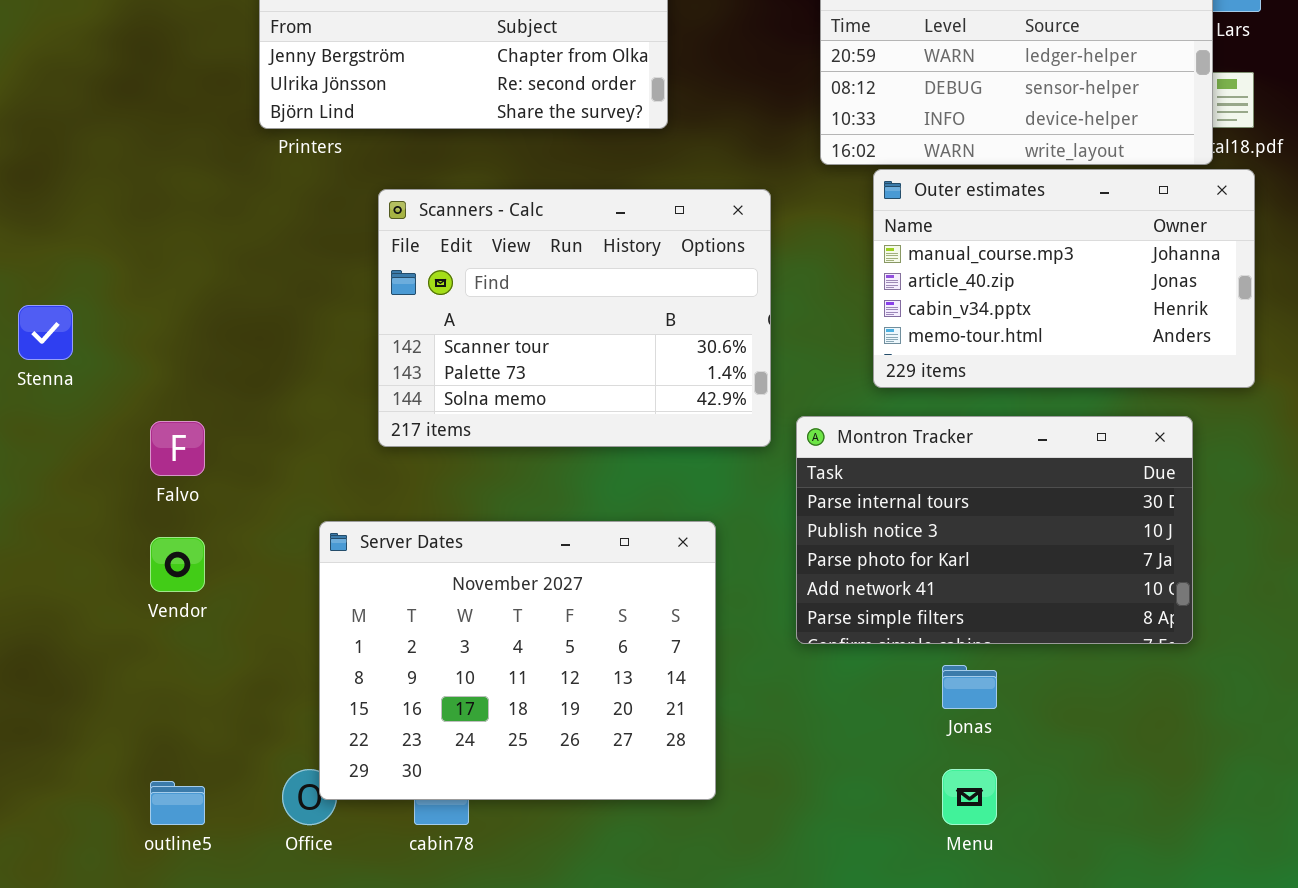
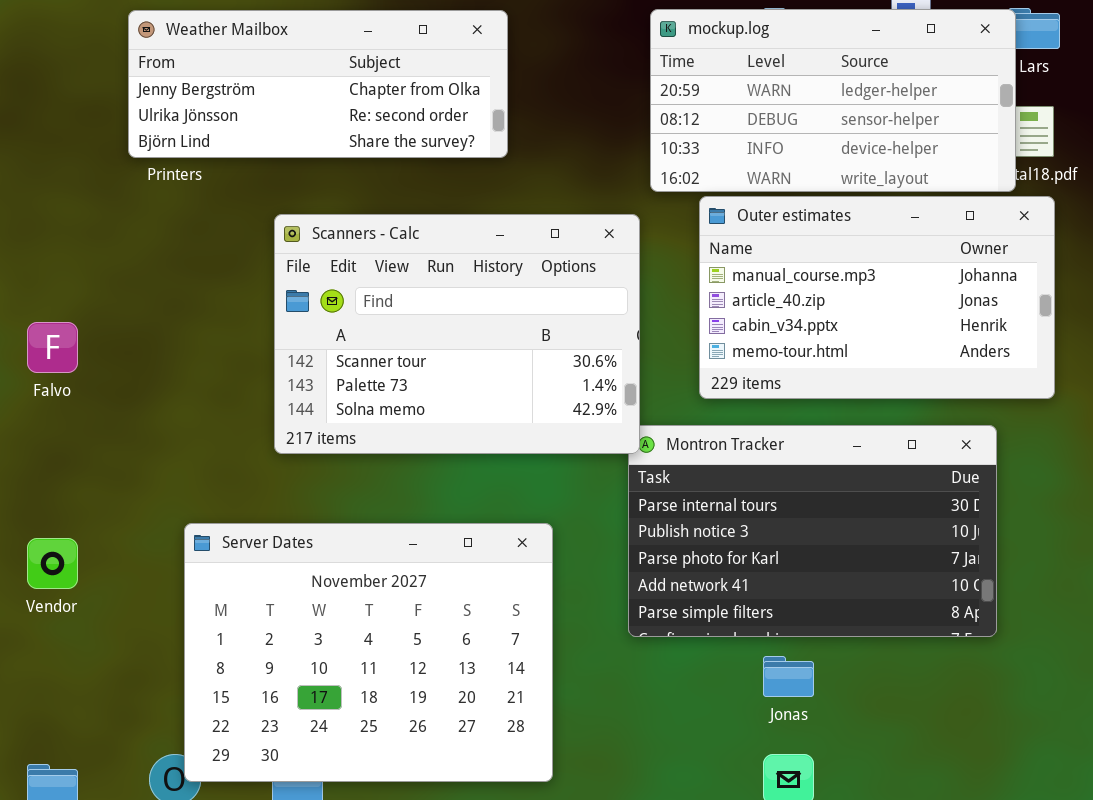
Scanners - Calc: [378,189,771,447] -> [274,214,640,454], moved
Falvo: [150,421,205,476] -> [27,322,78,373], moved

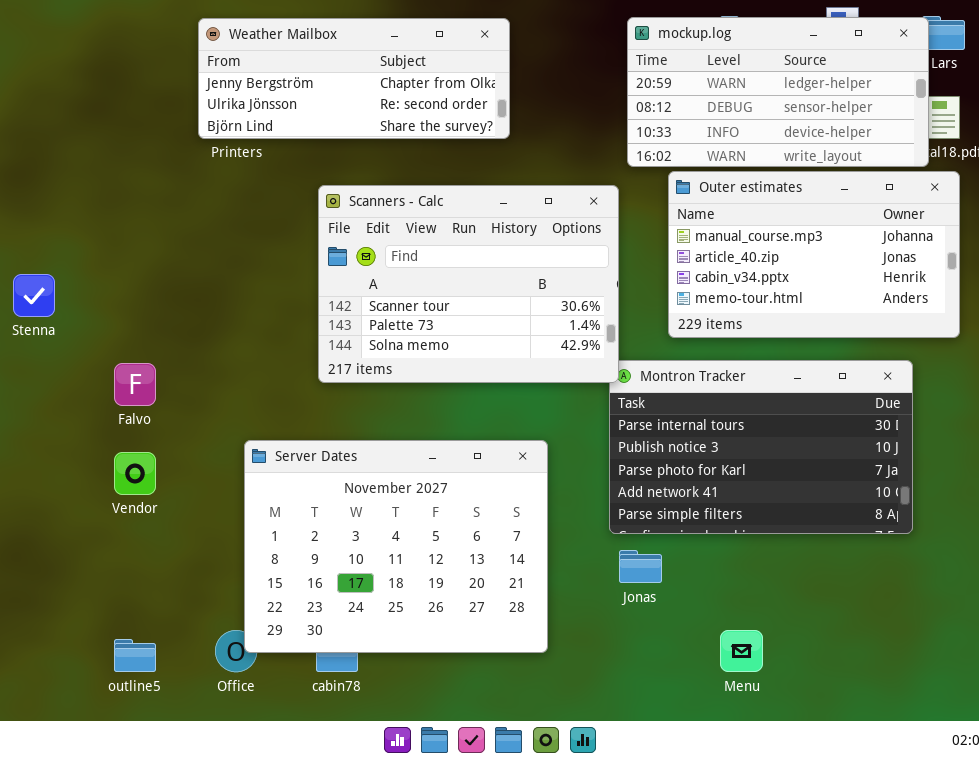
Falvo: [27,322,78,373] -> [114,363,156,406], moved
Jonas: [763,656,814,697] -> [619,550,662,583], moved

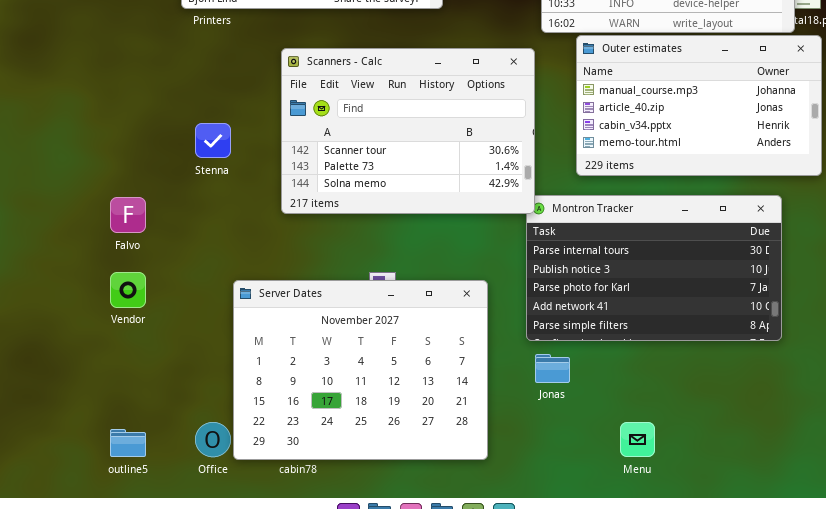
Stenna: [13,274,55,317] -> [195,123,231,158], moved
Server Dates: [244,440,548,653] -> [233,280,488,460], moved

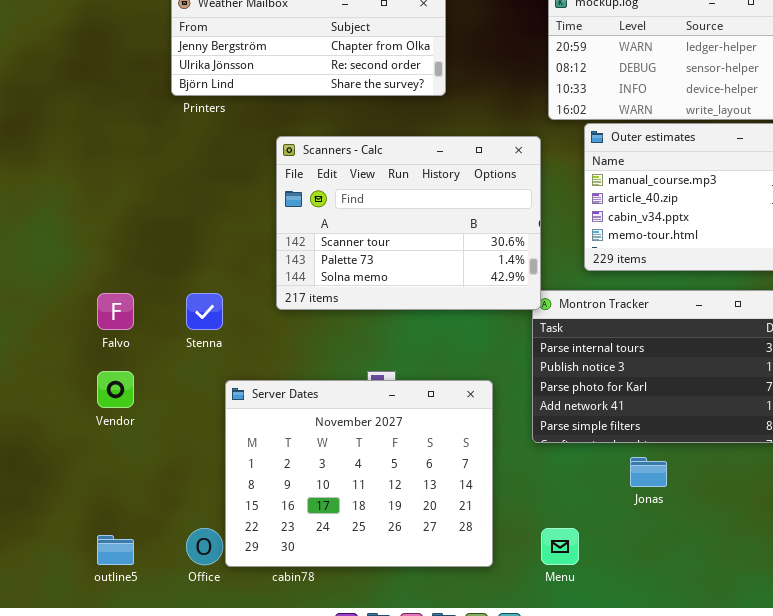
Stenna: [195,123,231,158] -> [186,293,223,330], moved
Jonas: [535,354,570,383] -> [630,457,667,487], moved
Menu: [620,422,655,457] -> [541,528,579,565], moved

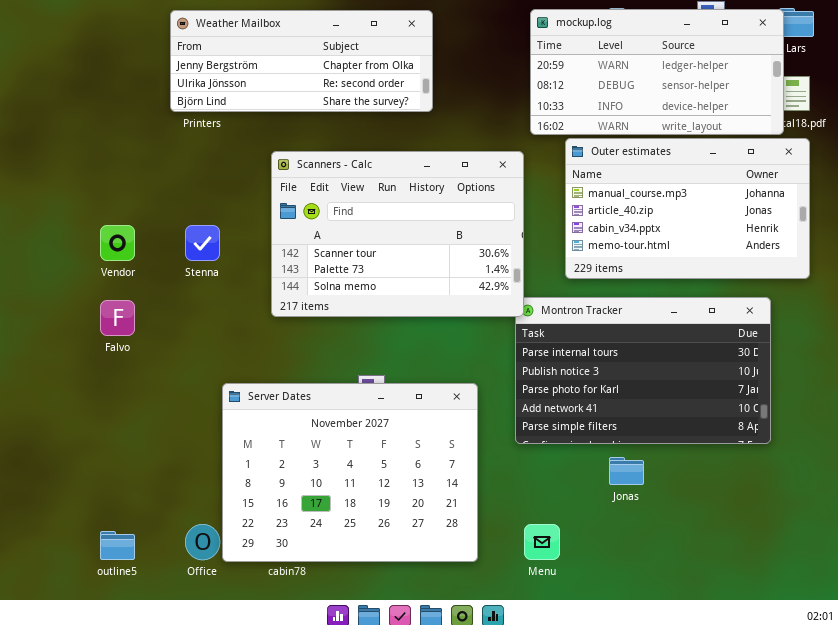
Stenna: [186,293,223,330] -> [185,225,220,261], moved
Vendor: [97,371,134,408] -> [100,225,135,261], moved

